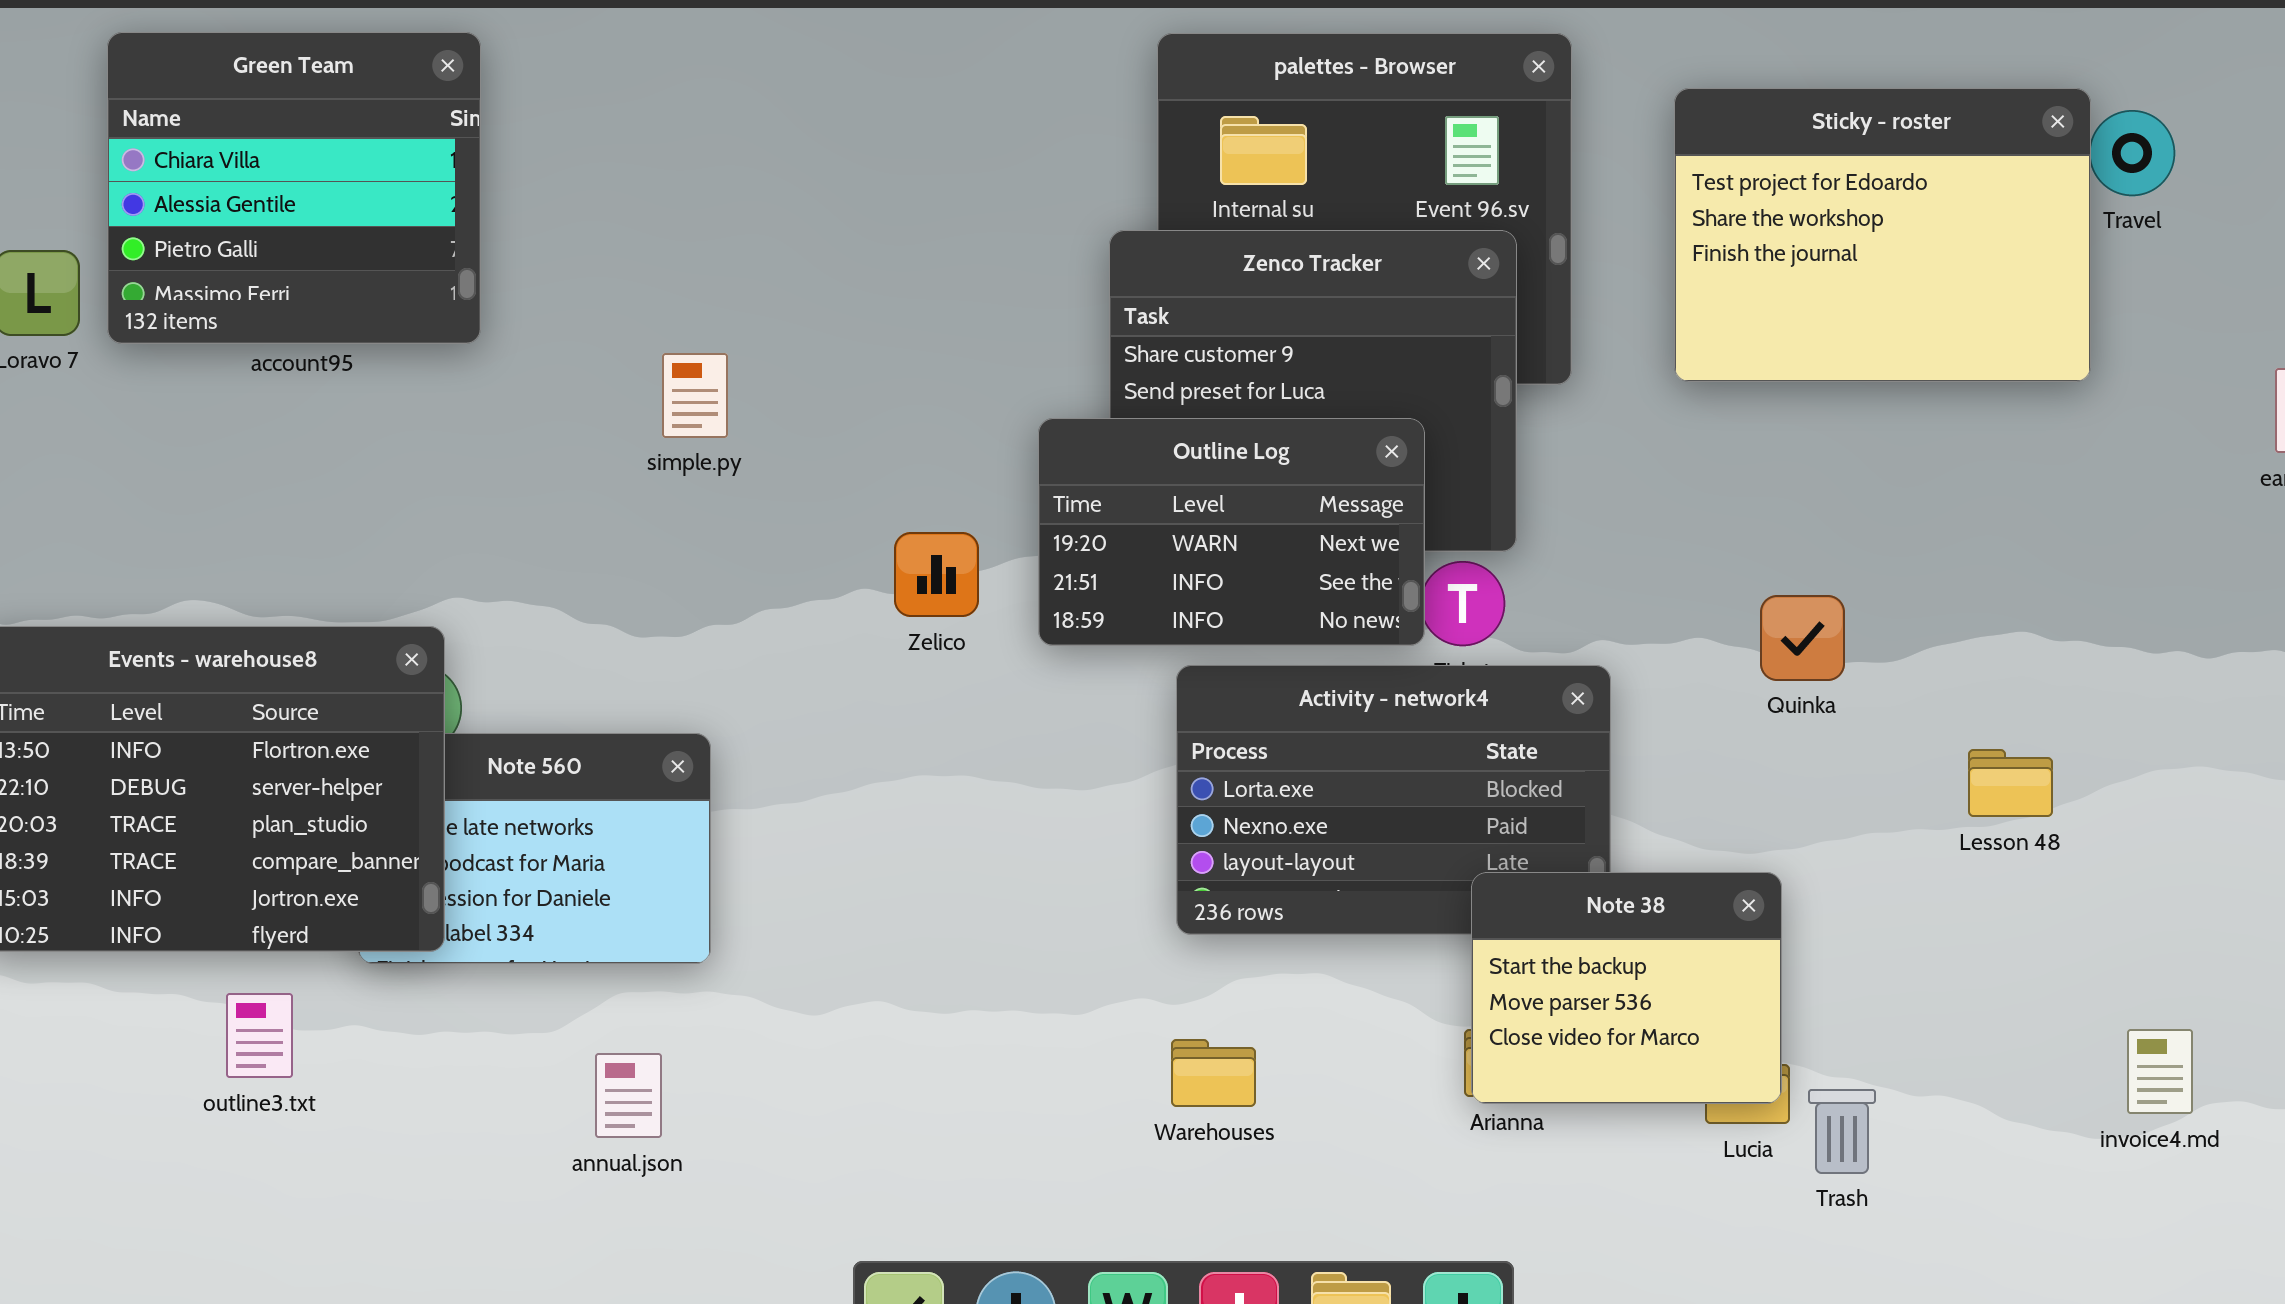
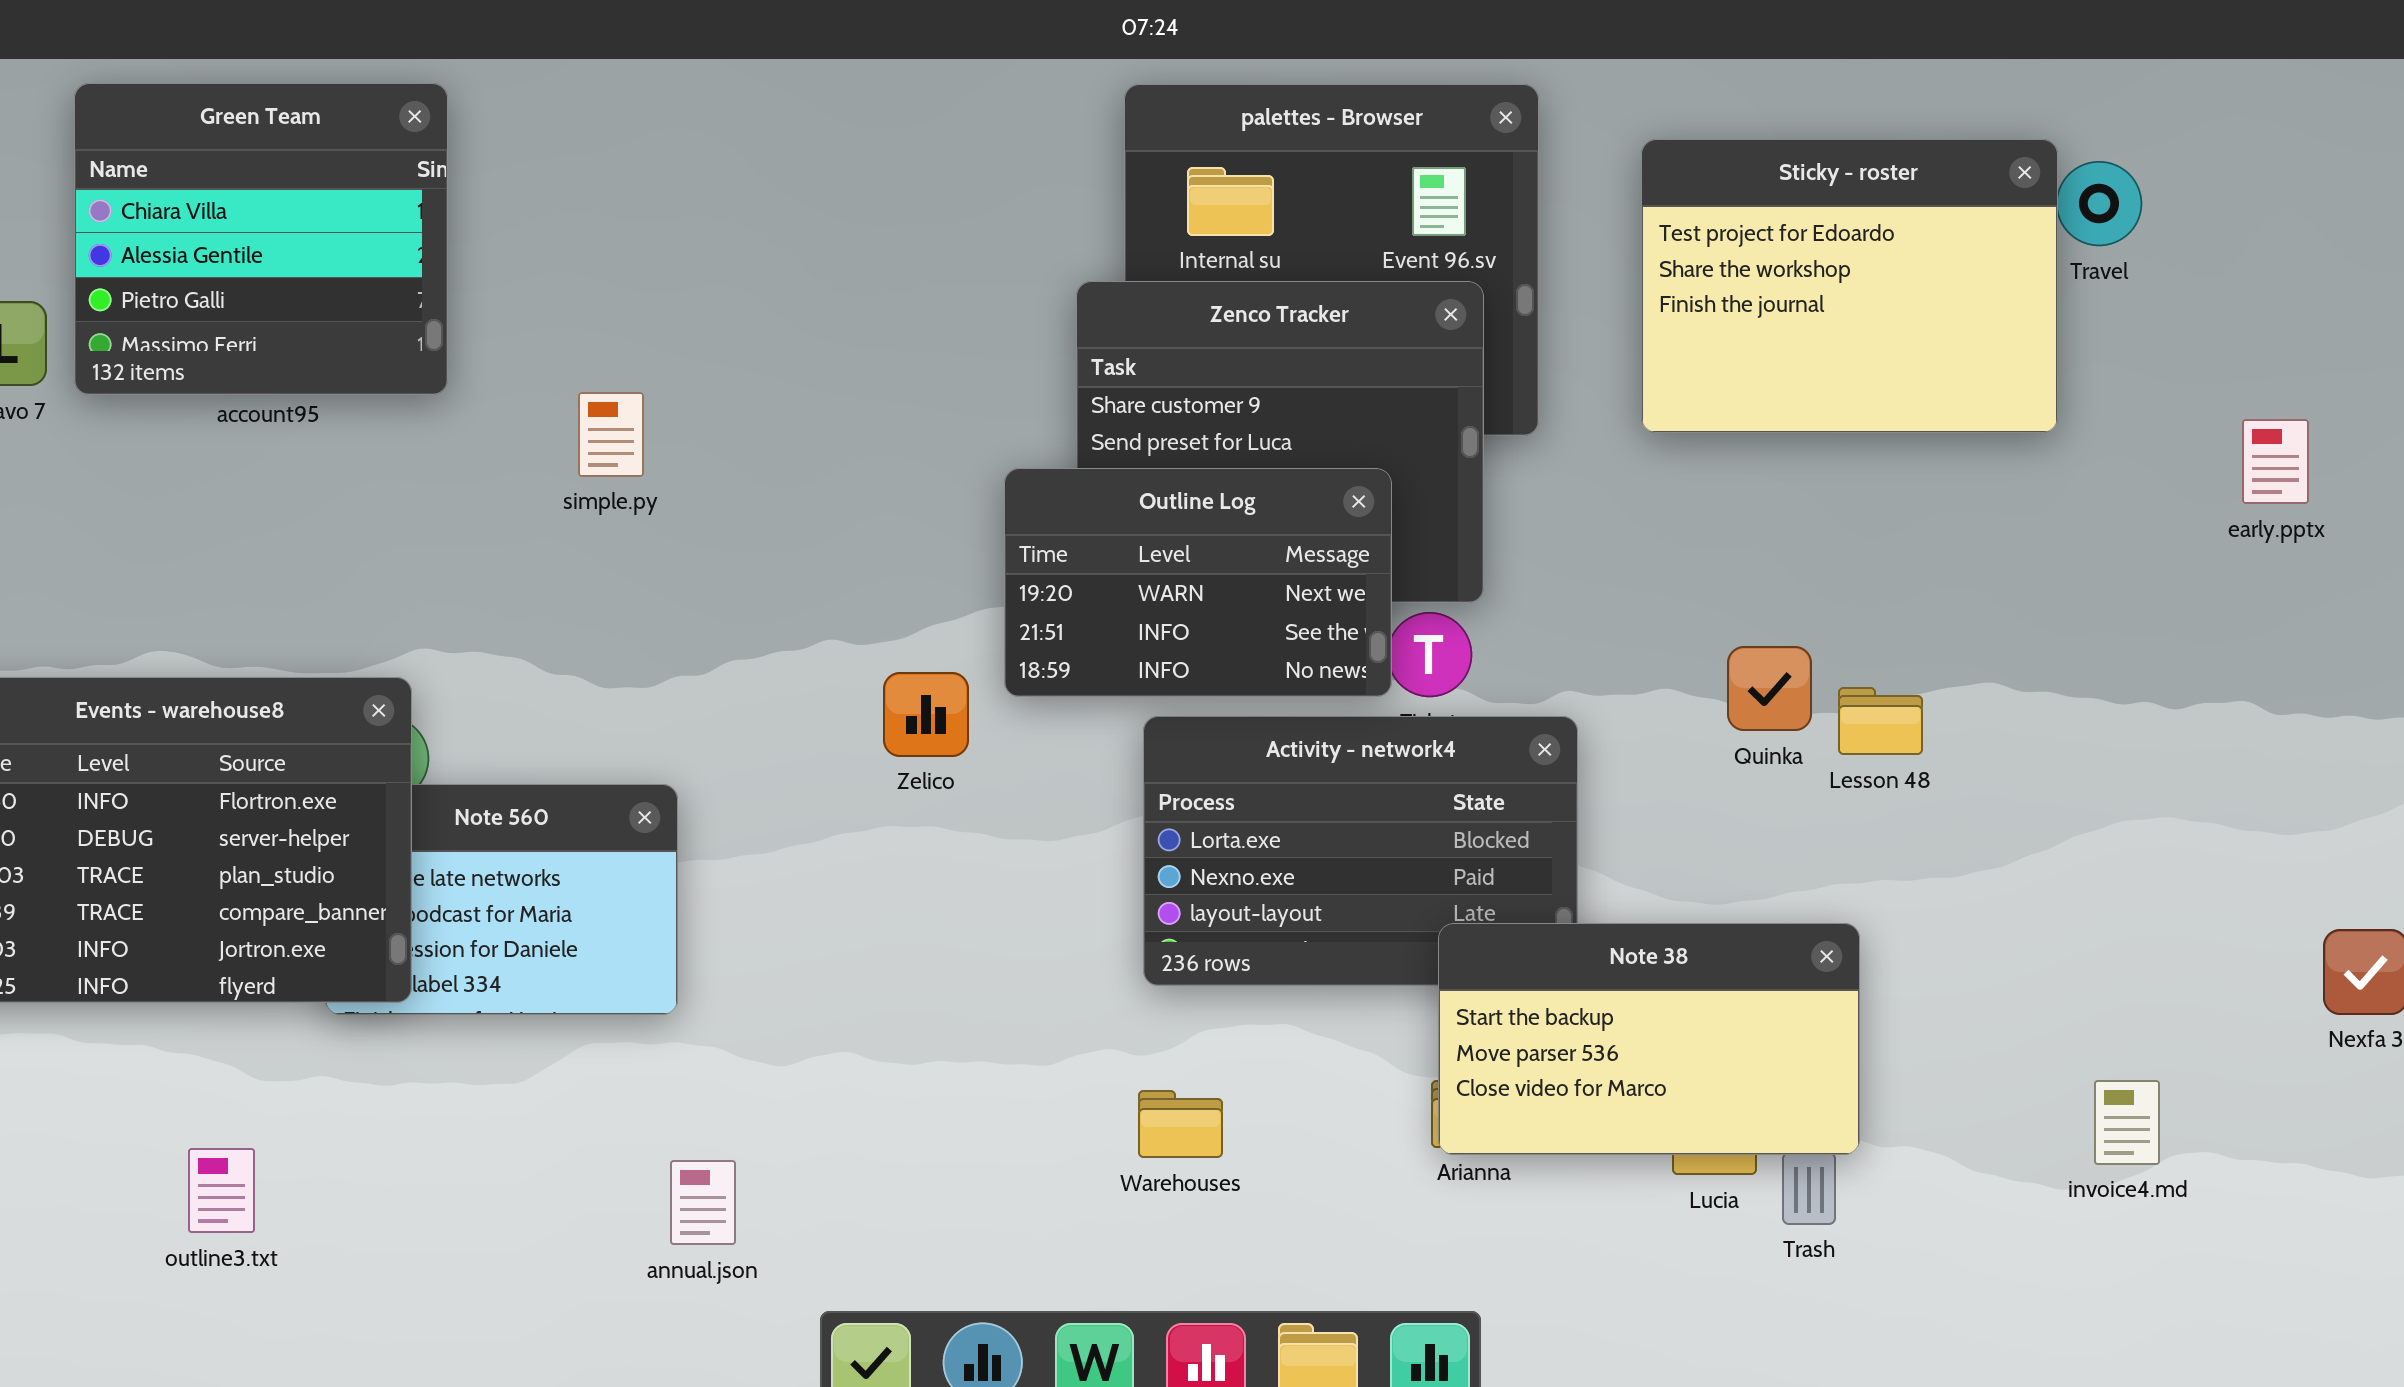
simple.py: [662,353,728,438] -> [578,392,644,477], moved
Zelico: [894,532,979,617] -> [883,672,969,757], moved
Lesson 48: [1968,749,2053,817] -> [1838,687,1923,755], moved
Note 38: [1471,872,1782,1104] -> [1438,923,1860,1155], resized
outline3.txt: [226,993,293,1078] -> [188,1148,255,1233], moved
annual.json: [595,1053,662,1138] -> [670,1160,736,1245], moved

